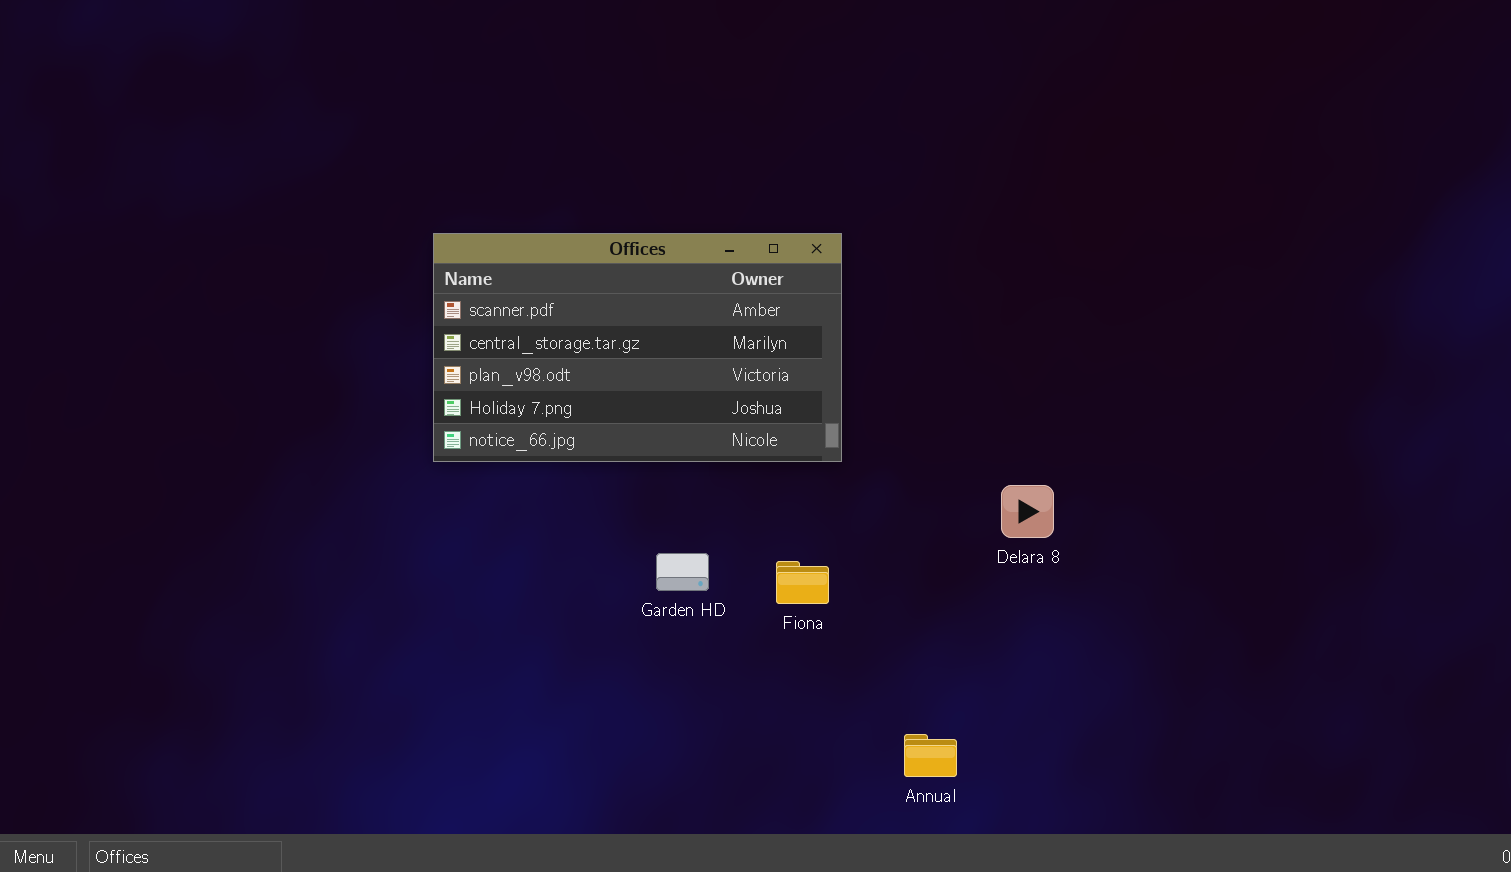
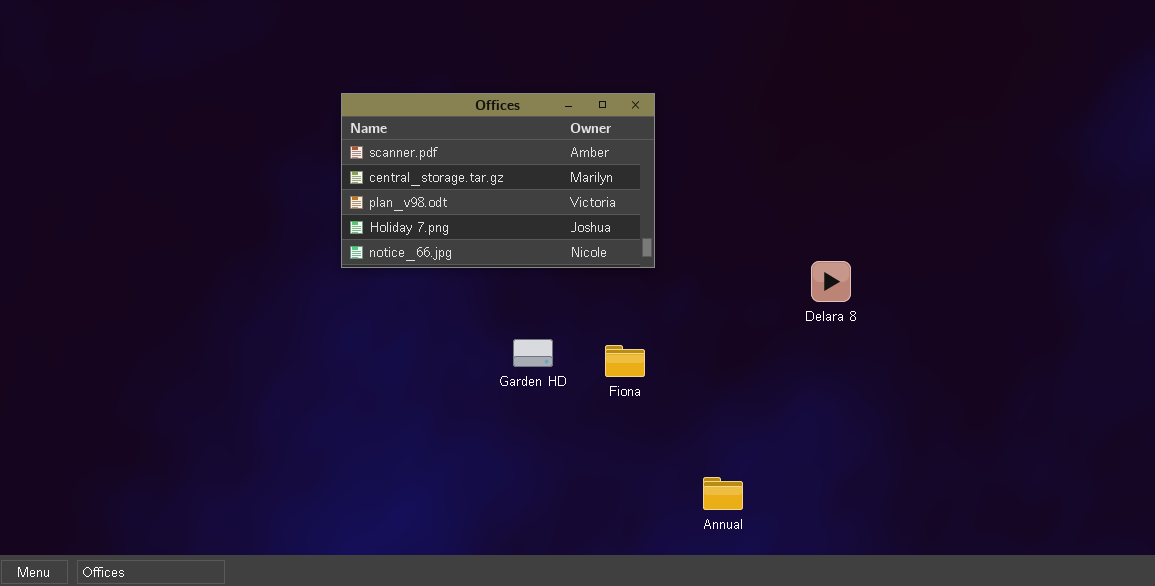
Delara 8: [1001,485,1054,538] -> [811,261,851,302], moved

